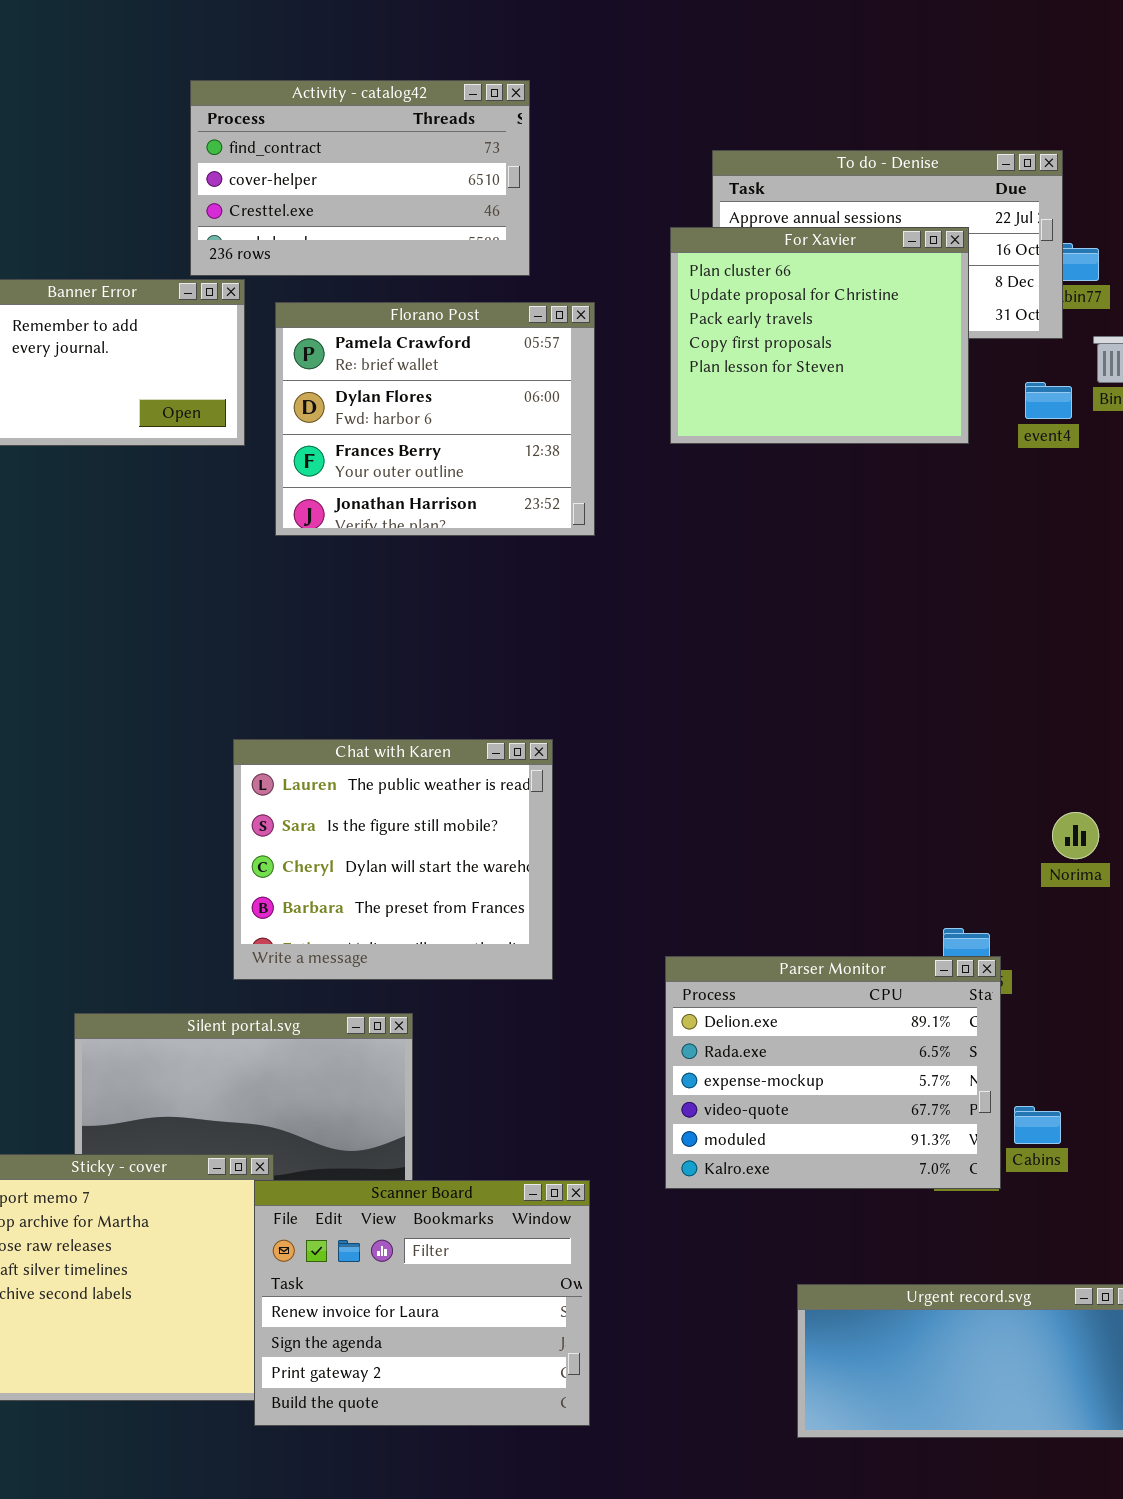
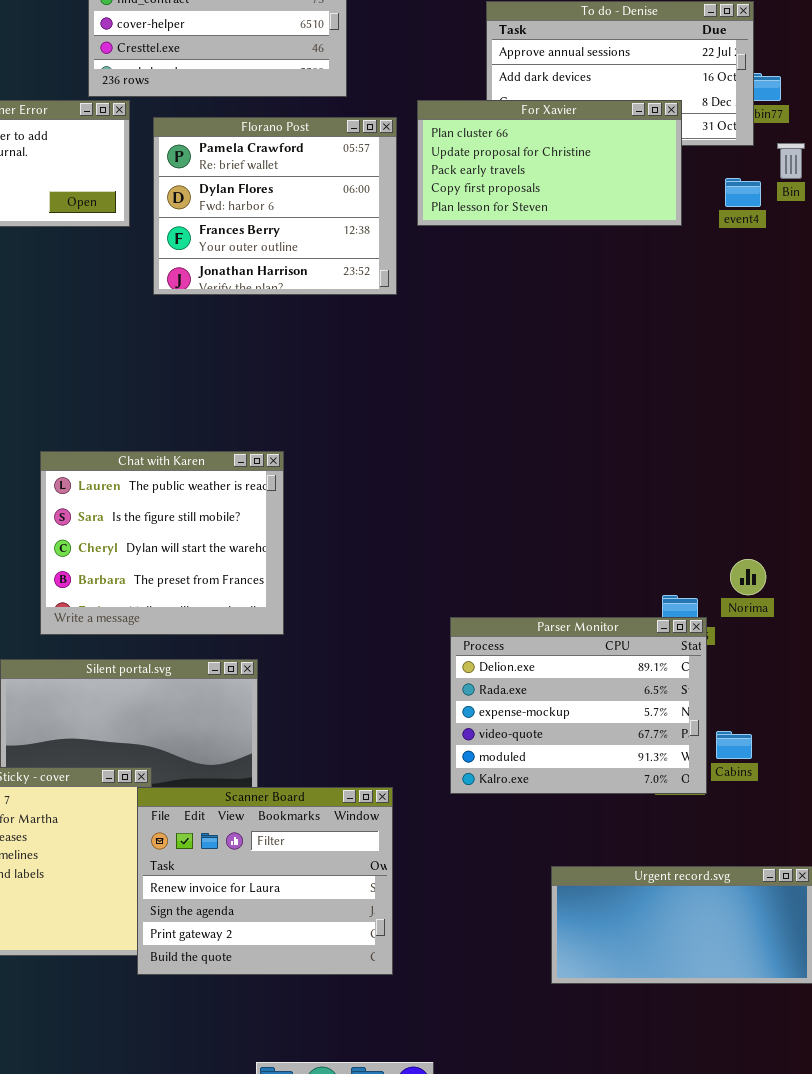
For Xavier: [670,227,969,444] -> [417,100,682,226], resized
Chat with Karen: [233,739,553,980] -> [40,451,284,635], moved
Norima: [1052,812,1099,859] -> [730,559,766,595], moved

